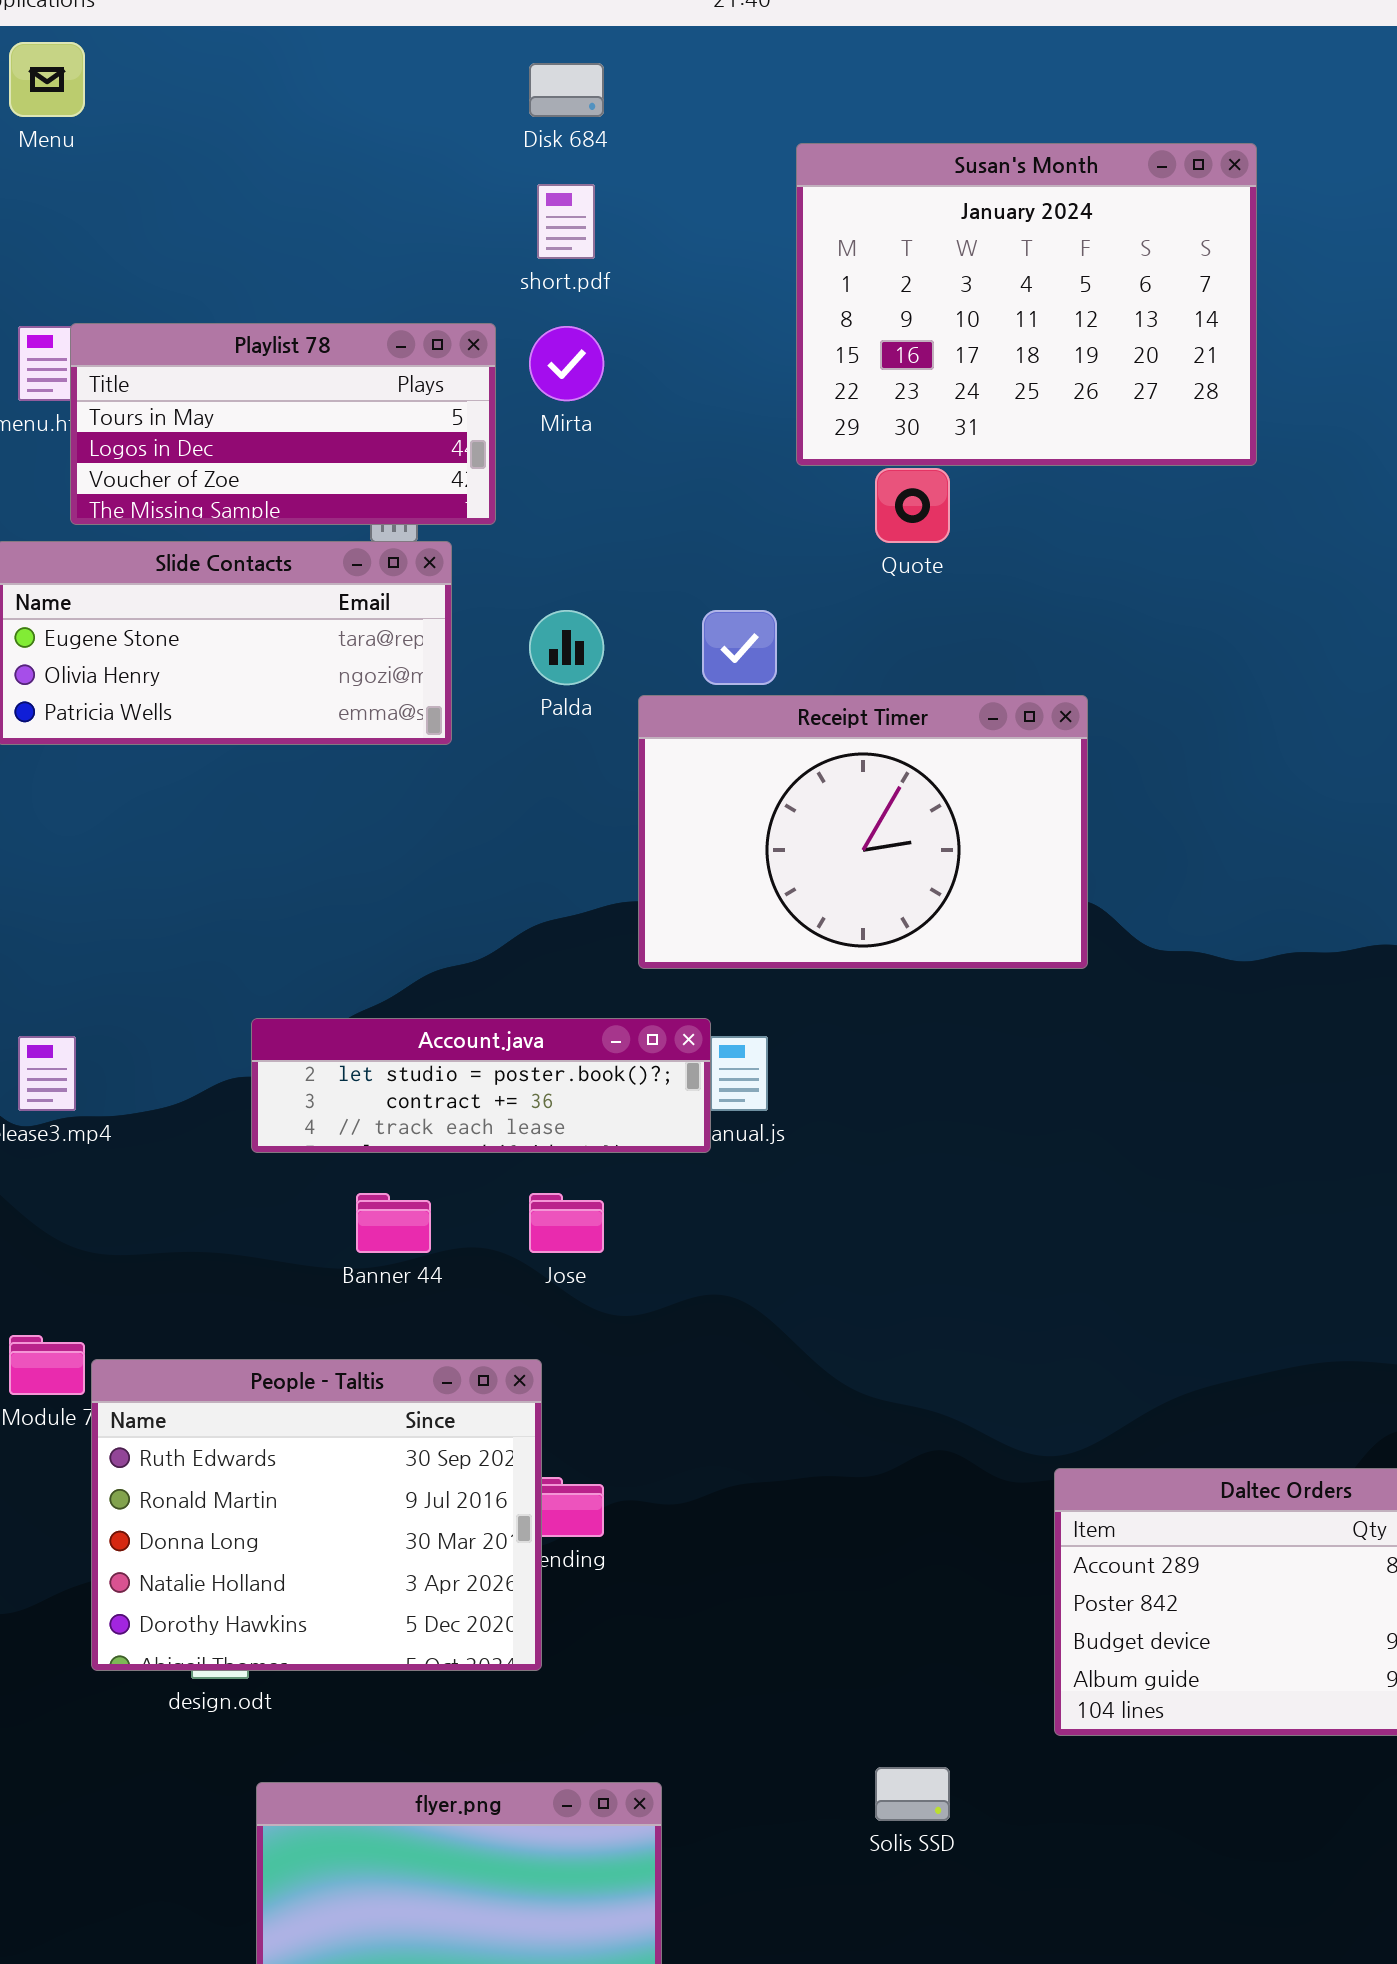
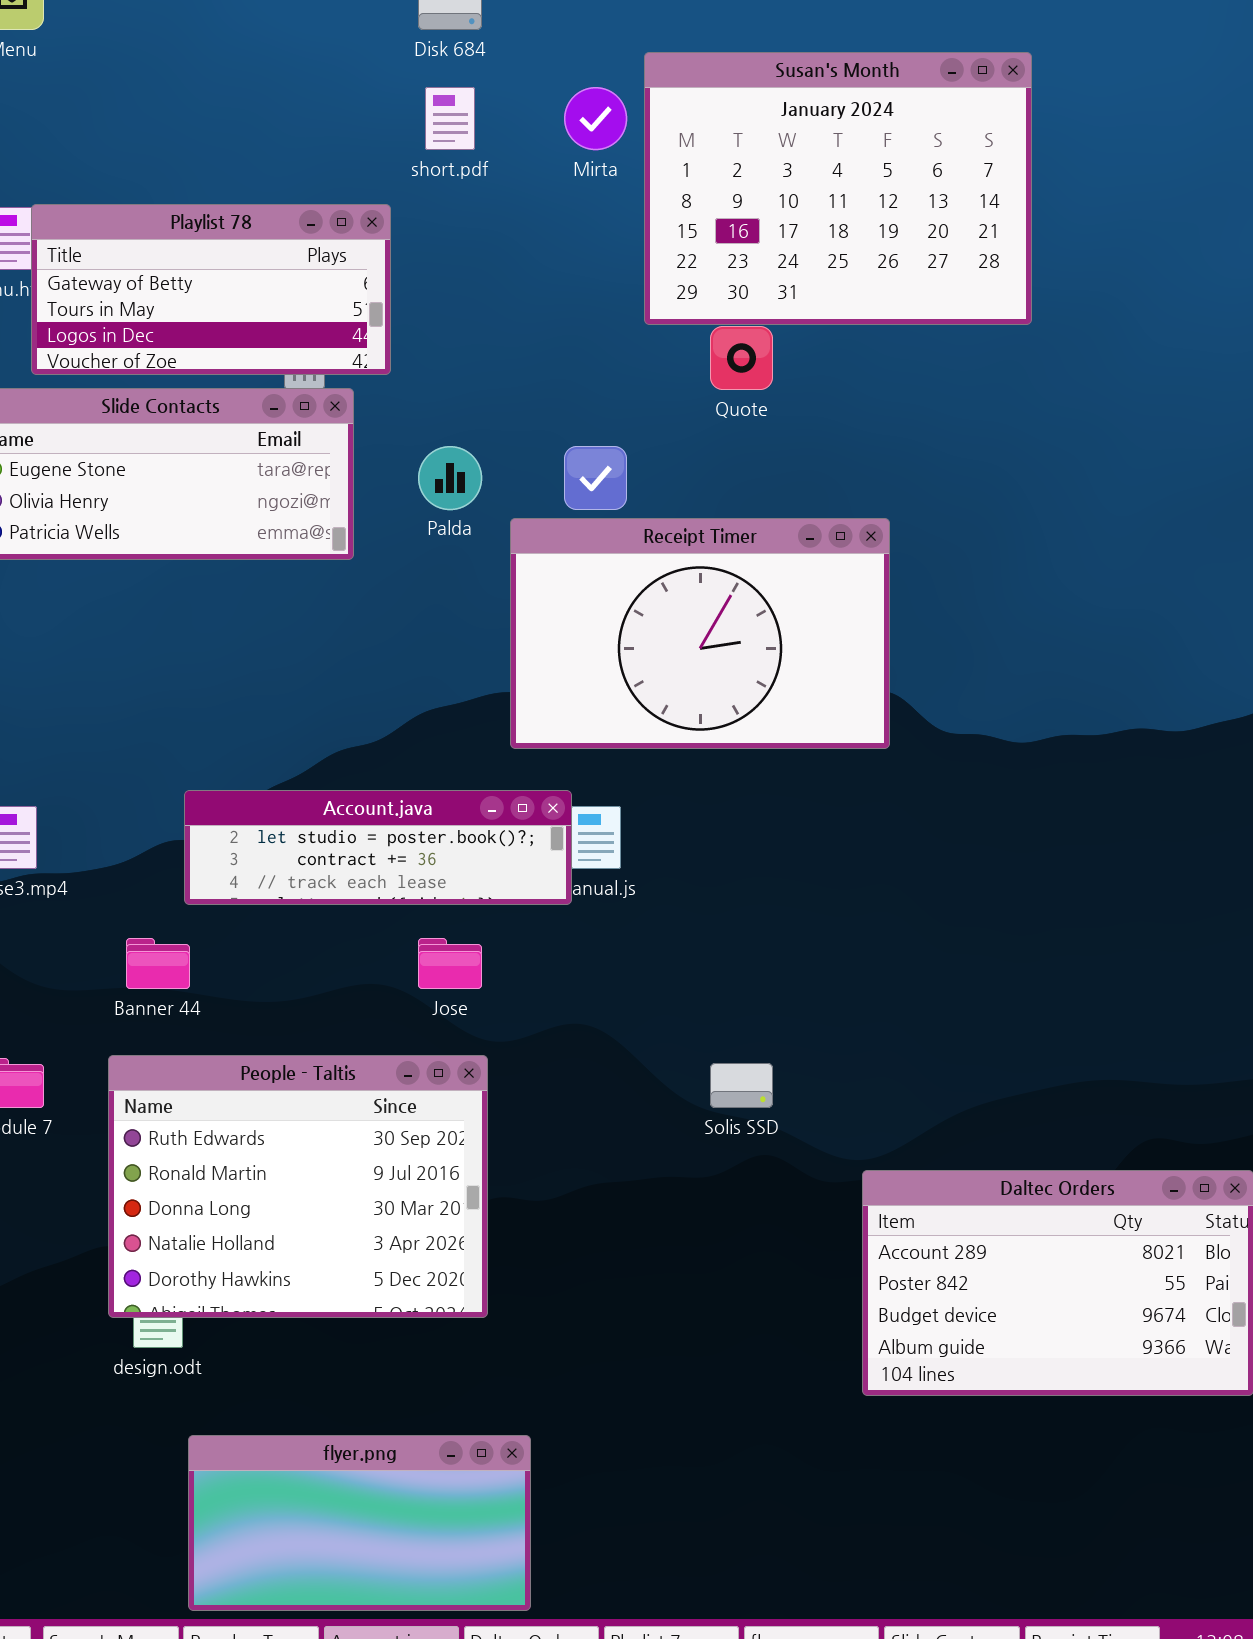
Playlist 78: [70,323,496,525] -> [31,204,391,375], scrolled up 1 row
Mirta: [529,326,604,401] -> [564,87,627,150], moved
Banner 44: [356,1193,431,1253] -> [126,938,190,989], moved
People - Taltis: [91,1359,542,1671] -> [108,1055,488,1318], moved
Solis SSD: [875,1767,950,1821] -> [710,1063,773,1108], moved

